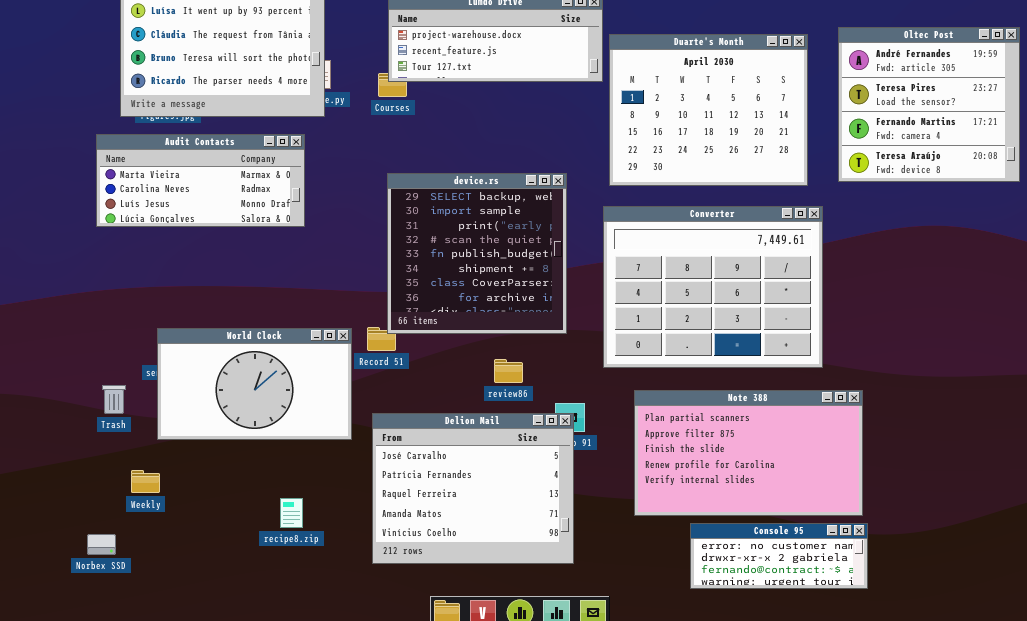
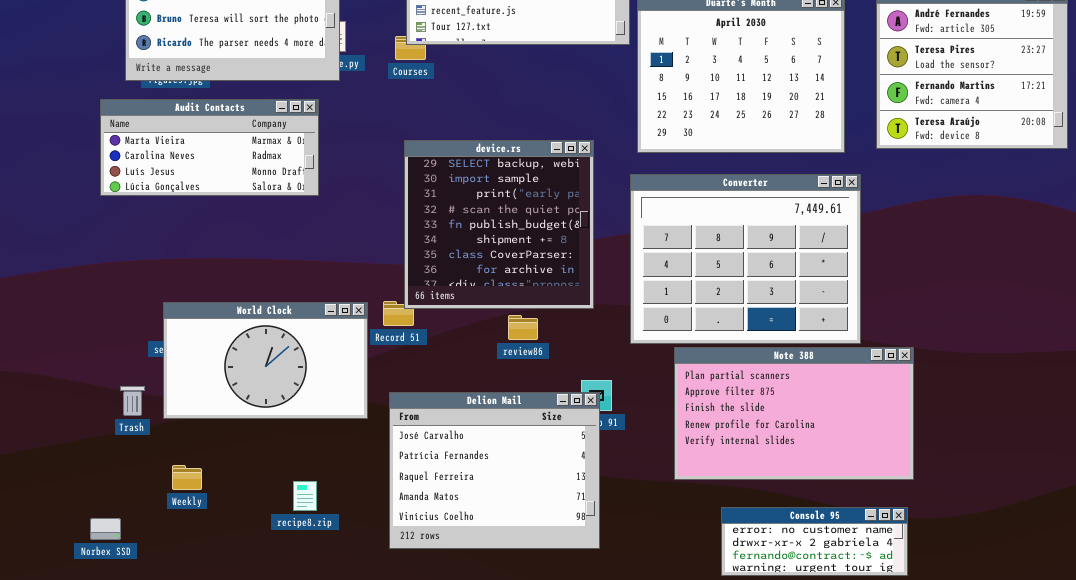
review86: [494,359,523,383] -> [508,315,538,340], moved
Trash: [102,385,126,414] -> [120,386,145,416], moved
Note 388: [634,390,863,516] -> [674,347,914,480], moved
Weekly: [131,470,160,493] -> [172,465,202,490], moved

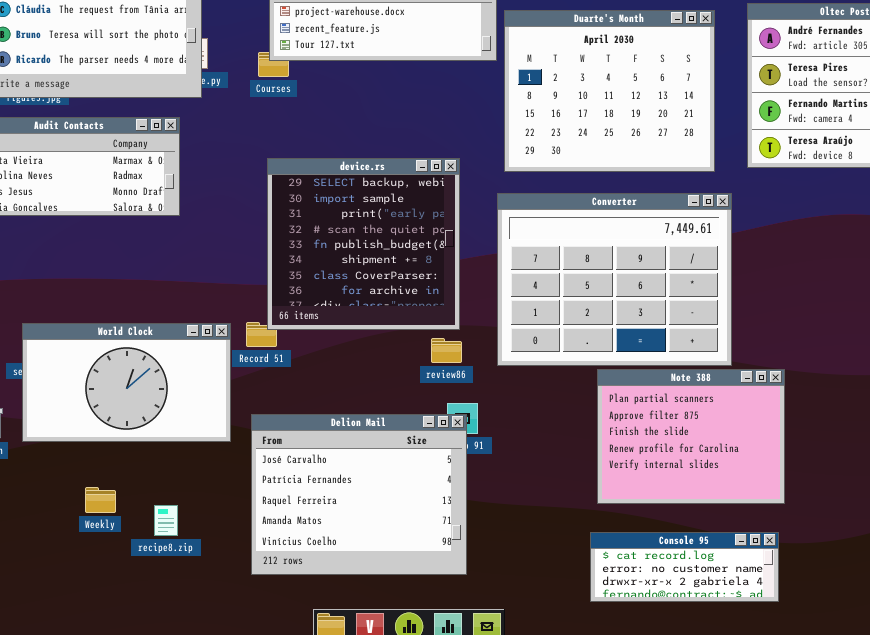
review86: [508,315,538,340] -> [431,338,462,363], moved
Note 388: [674,347,914,480] -> [597,369,785,504], resized
Weekly: [172,465,202,490] -> [85,487,116,513], moved
Console 95: [721,507,908,576] -> [590,532,779,602], scrolled up 1 row

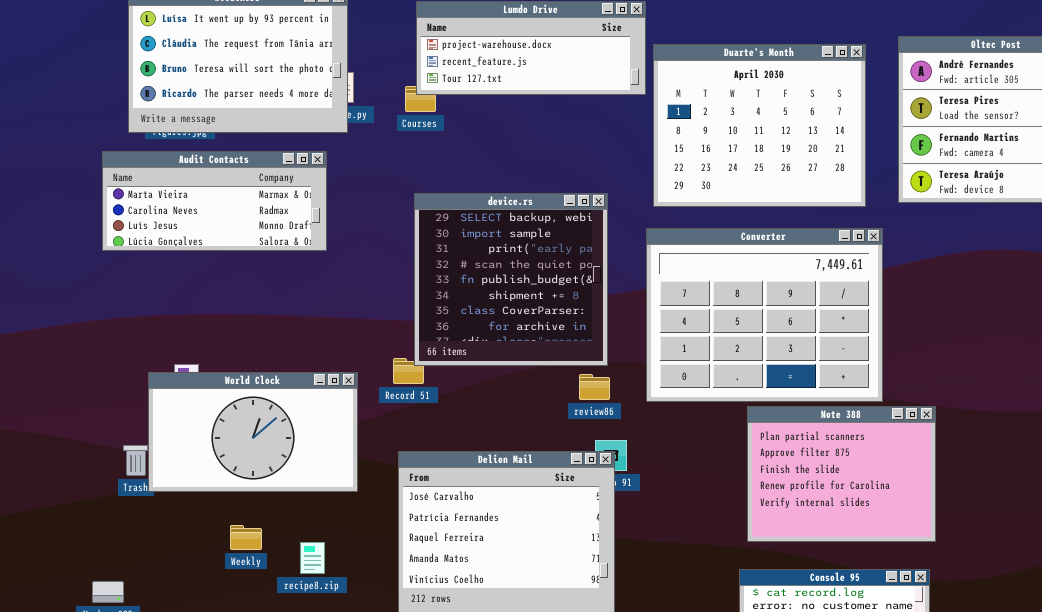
World Clock: [22,323,231,442] -> [148,372,358,492], moved

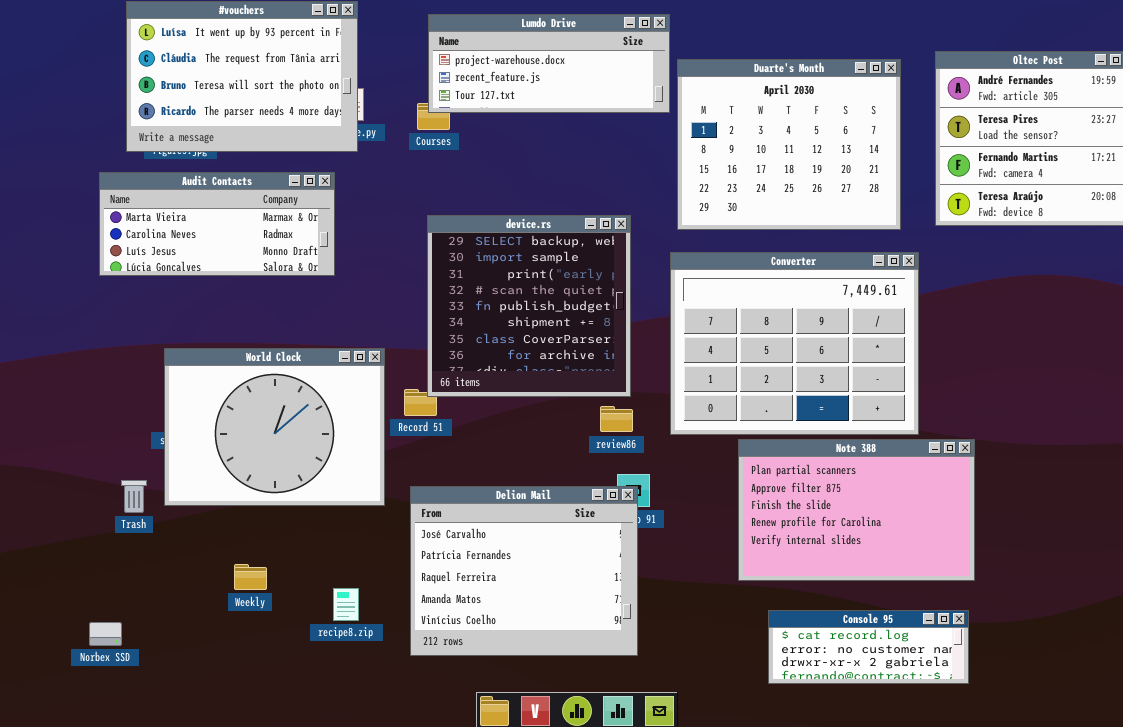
World Clock: [148,372,358,492] -> [164,348,385,506], moved, resized
Note 388: [747,406,936,542] -> [738,439,975,581], resized
recipe8.zip: [300,542,325,574] -> [333,588,359,621], moved

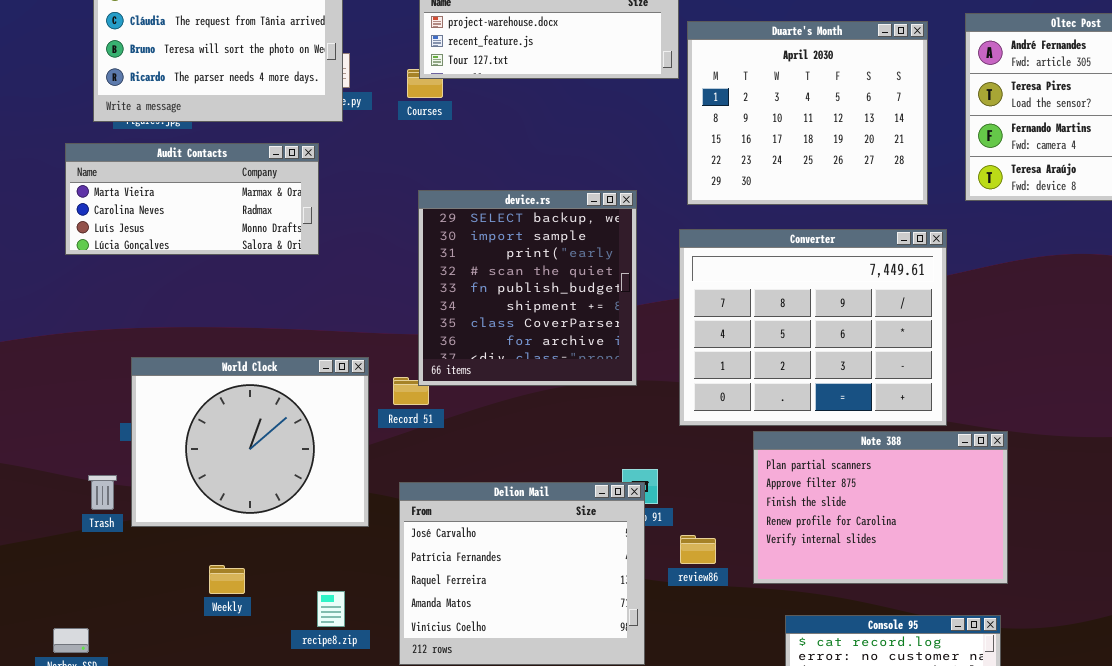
World Clock: [164,348,385,506] -> [131,357,369,527], moved
review86: [600,406,633,432] -> [680,535,716,564], moved

